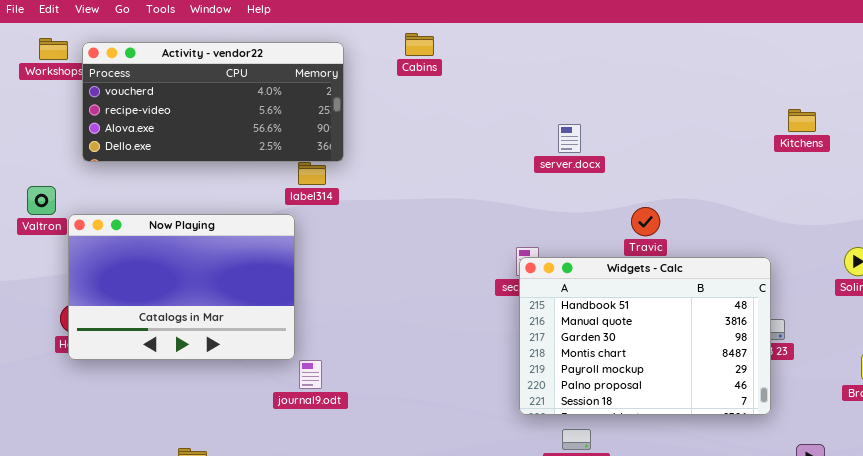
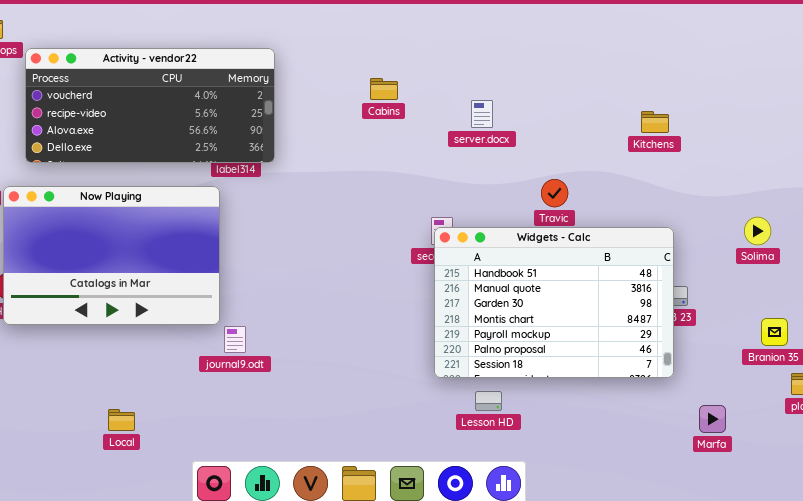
Cabins: [405,33,434,56] -> [370,78,398,100], moved
Activity - vendor22: [82,42,344,162] -> [25,48,275,163], moved
Kitchens: [788,109,816,132] -> [641,111,669,133], moved

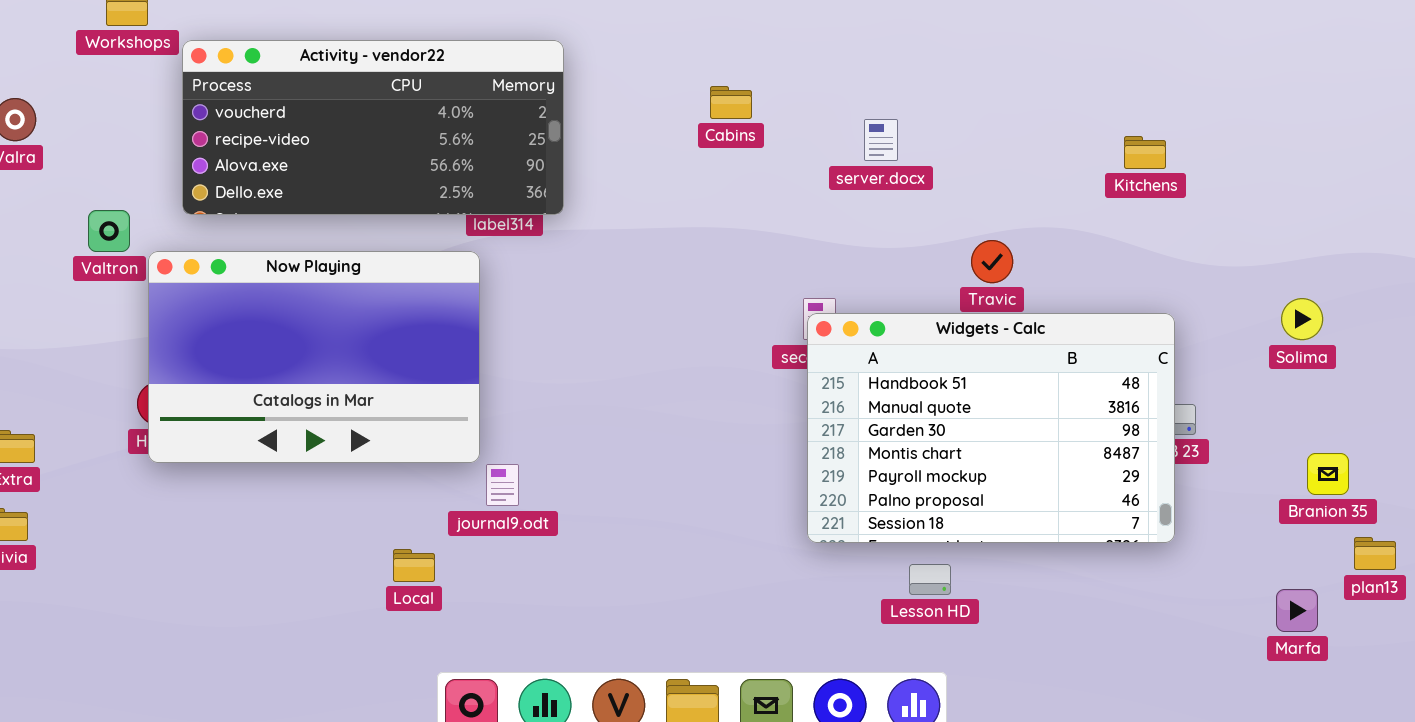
Lesson HD: [475,391,502,411] -> [909,564,951,595], moved
Marfa: [699,405,726,433] -> [1276,589,1318,632], moved
Local: [108,409,135,431] -> [393,549,435,582], moved

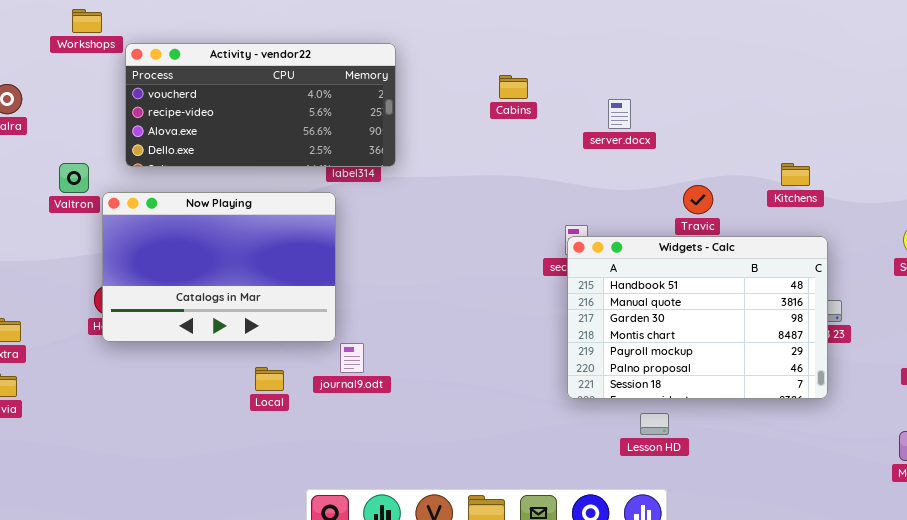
Kitchens: [1124,136,1166,169] -> [781,163,810,186], moved
Local: [393,549,435,582] -> [255,367,284,391], moved

